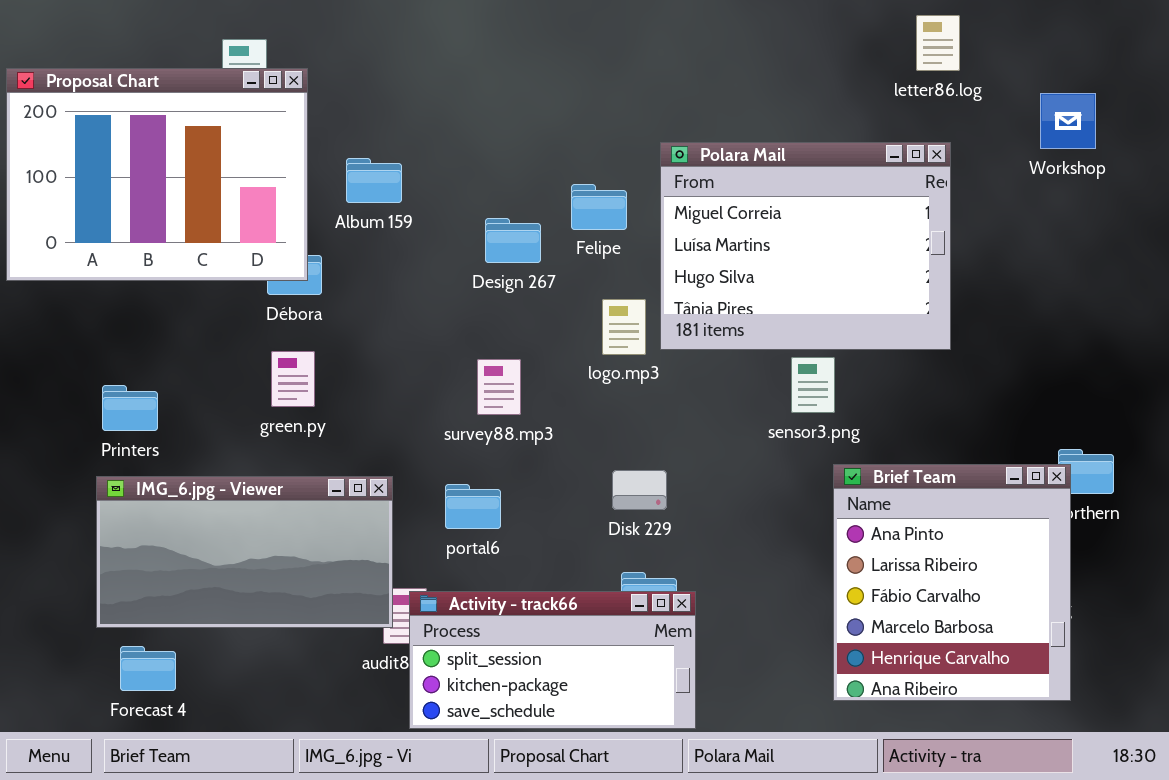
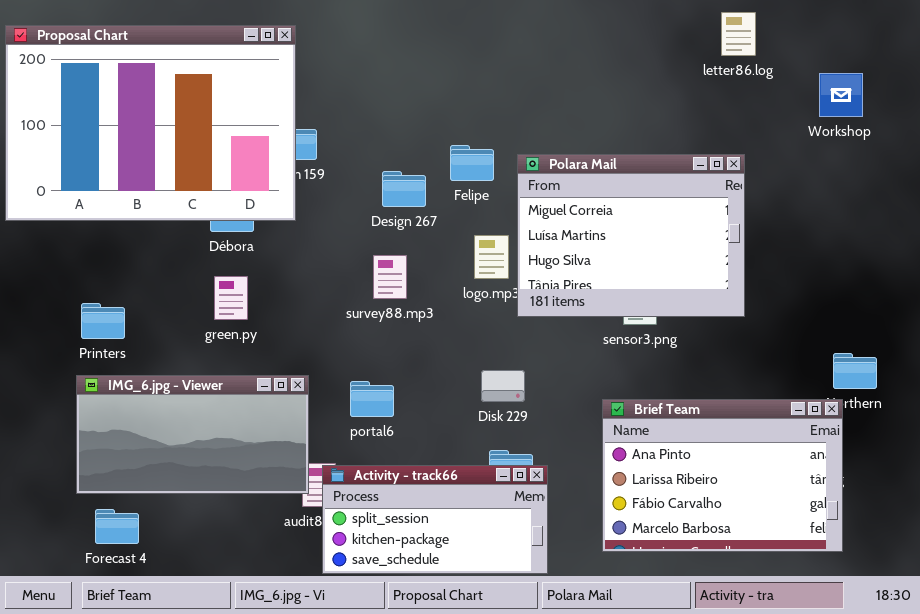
Proposal Chart: [6,68,308,281] -> [5,25,296,221], resized
Polara Mail: [660,142,951,350] -> [517,154,745,317], moved
survey88.mp3: [477,359,521,415] -> [373,255,407,299], moved
Brief Team: [833,464,1071,701] -> [602,399,843,552], resized

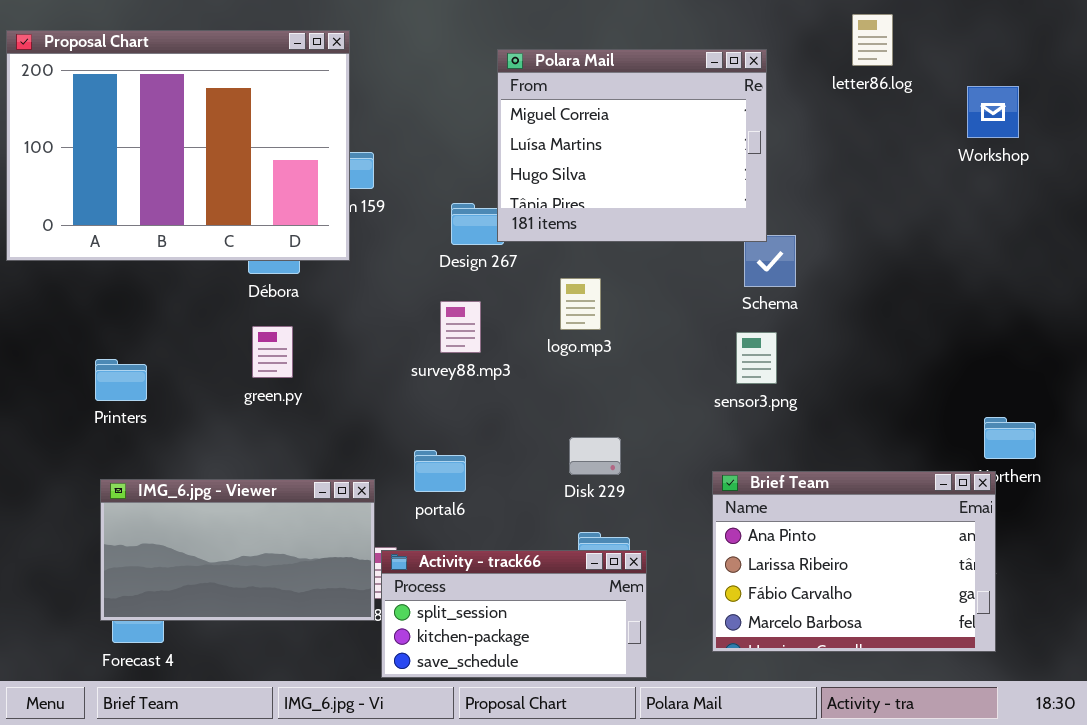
Polara Mail: [517,154,745,317] -> [497,49,767,242], moved
IMG_6.jpg - Viewer: [76,375,309,494] -> [100,479,375,621], moved

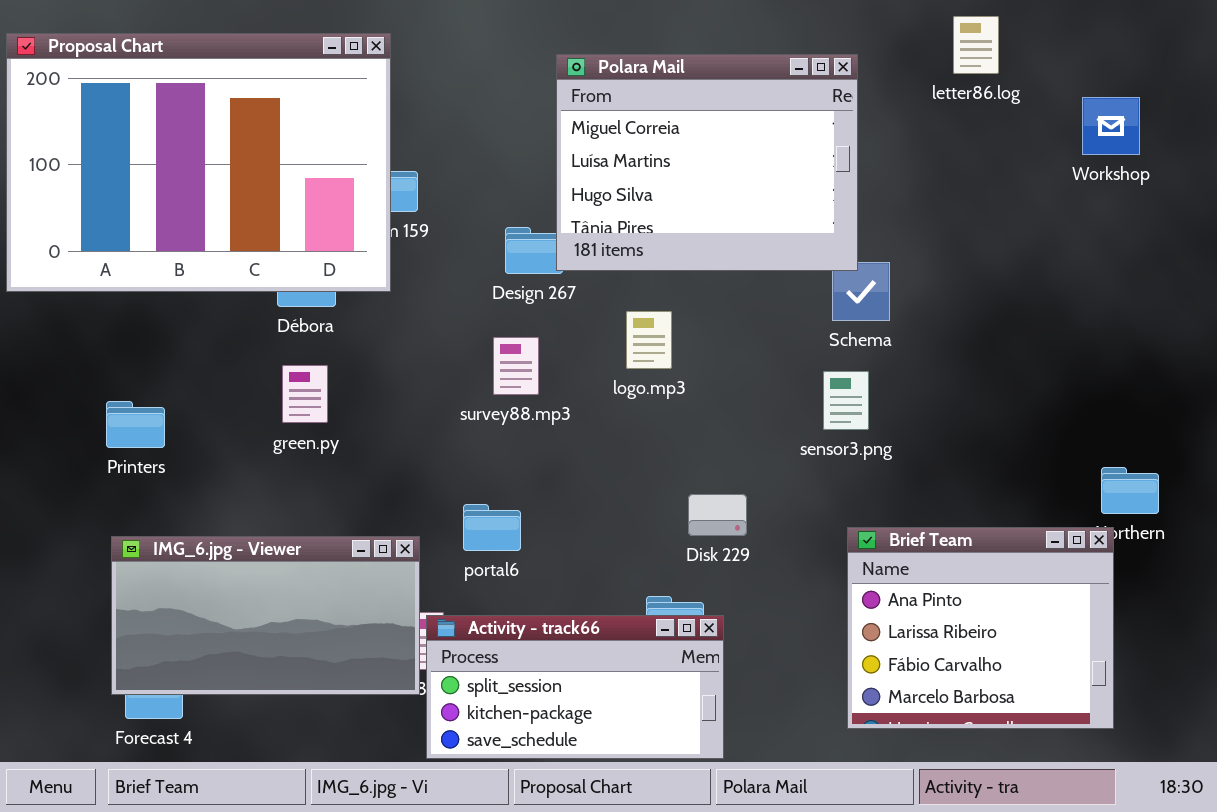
Disk 229: [569,437,621,475] -> [688,494,747,536], moved
Brief Team: [712,471,996,652] -> [847,527,1114,729], resized

